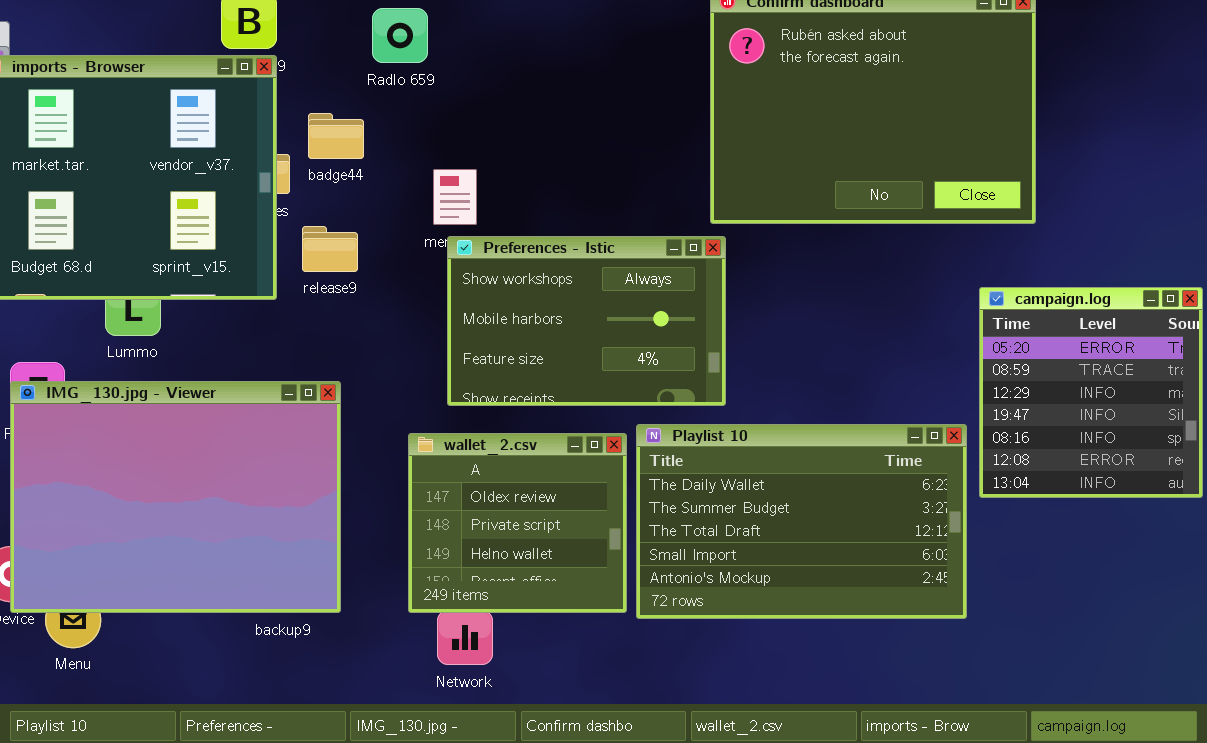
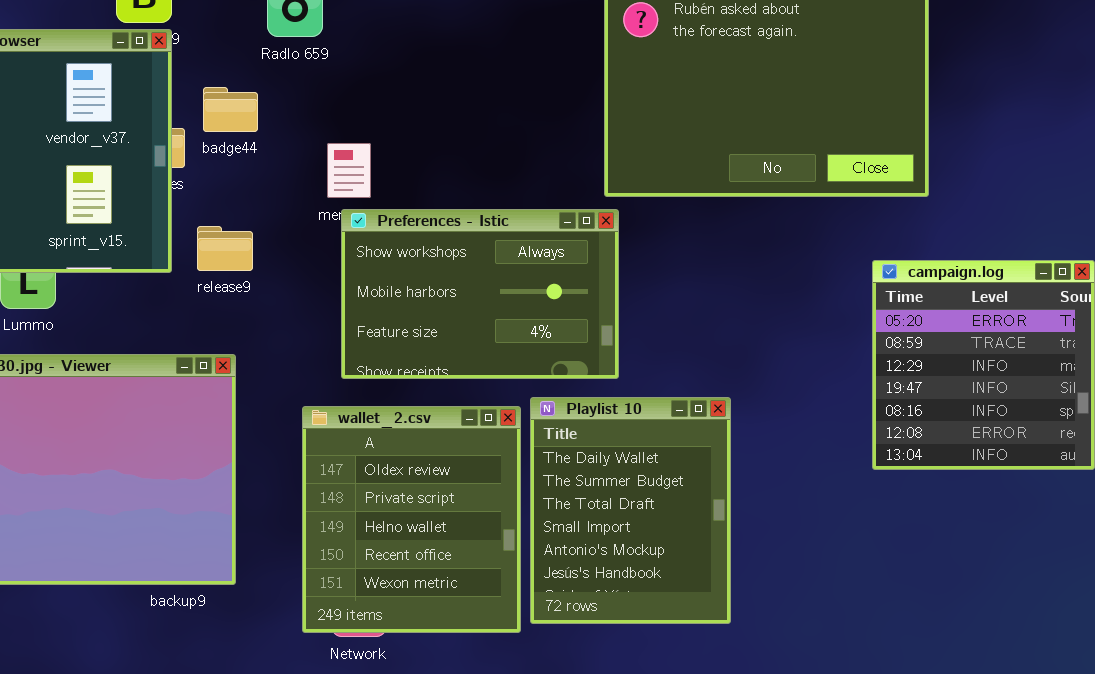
release9: [302,226,358,272] -> [197,226,253,271], moved
Playlist 10: [636,424,967,619] -> [530,397,731,624], resized
wallet_2.csv: [408,433,627,613] -> [302,406,521,633], resized

